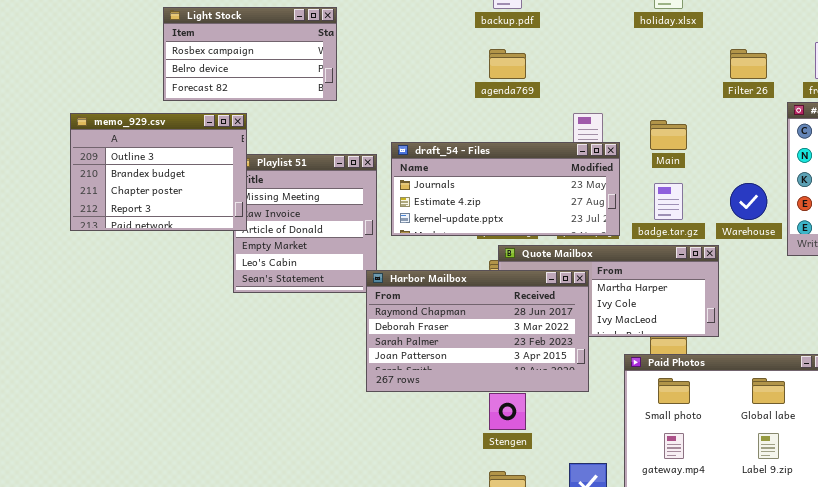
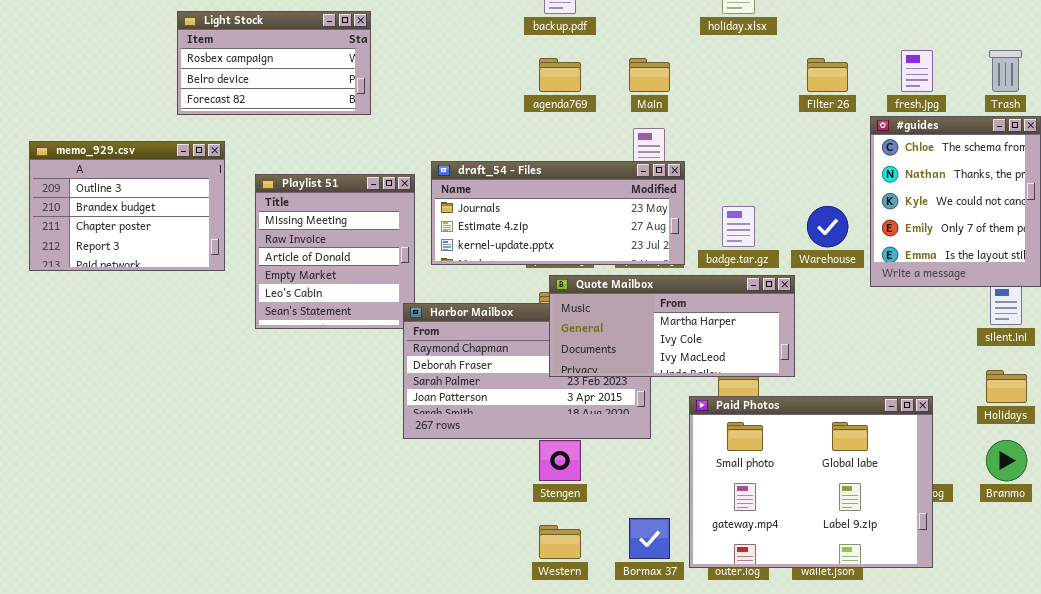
memo_929.csv: [70,113,247,231] -> [29,141,225,271], moved
Main: [650,120,687,150] -> [629,58,670,92], moved
Quote Mailbox: [498,245,719,337] -> [549,275,795,377], raised

